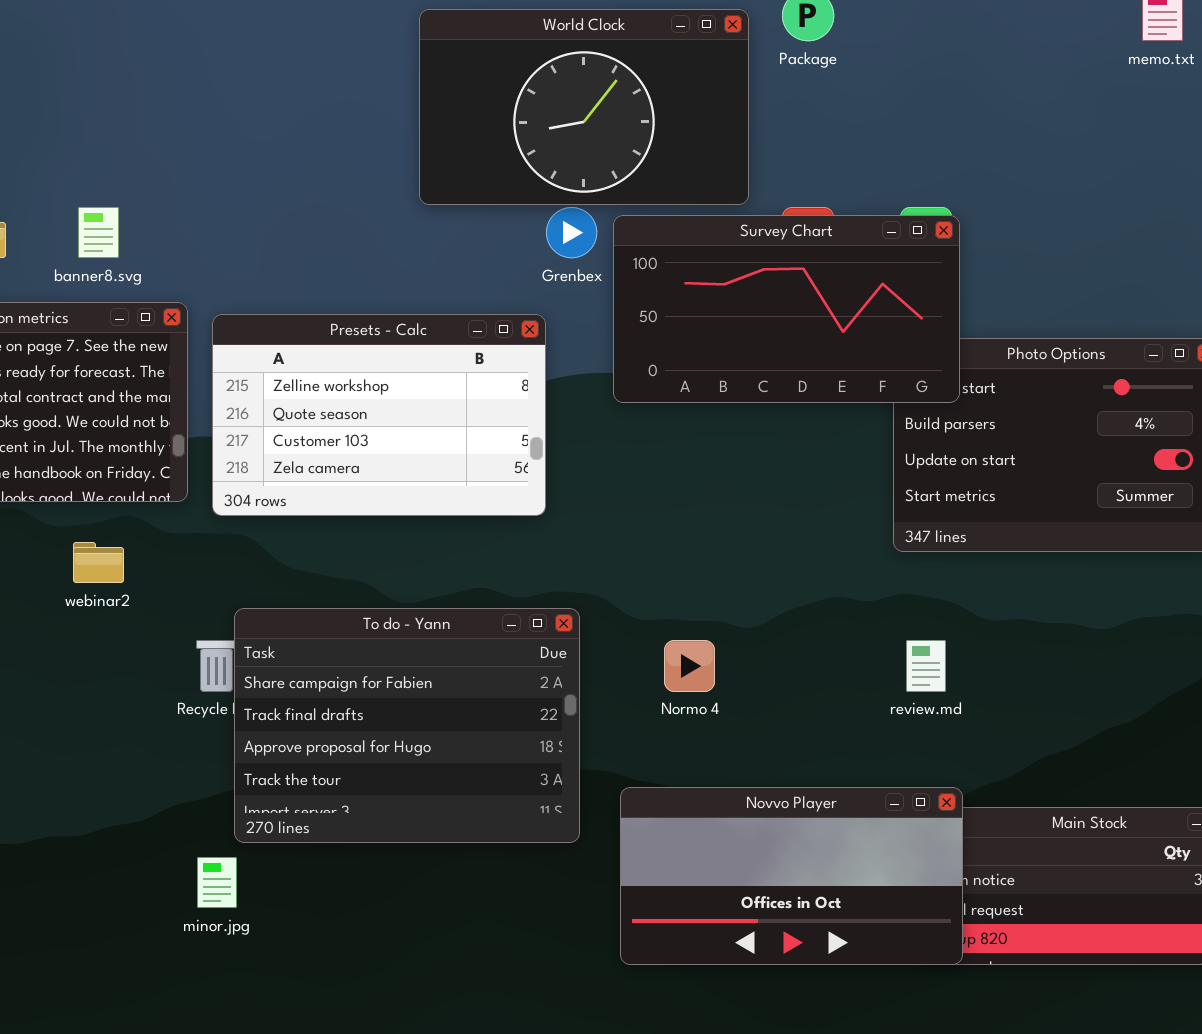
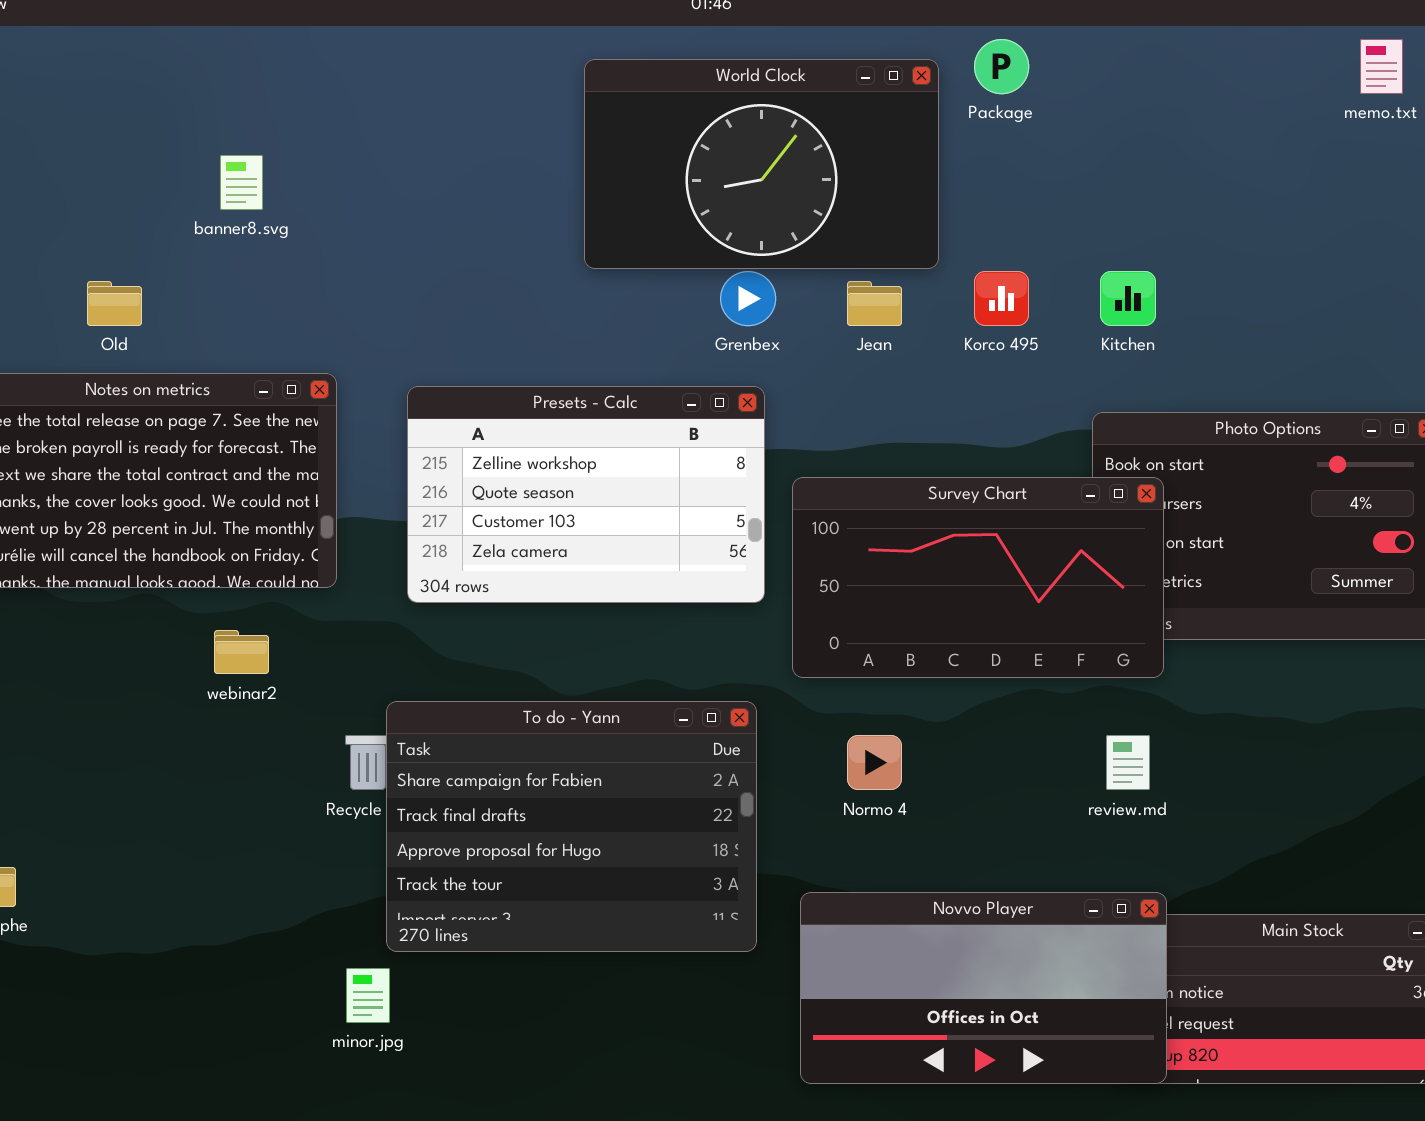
banner8.svg: [78,207,119,258] -> [220,155,263,210], moved
Survey Chart: [613,215,960,403] -> [792,477,1164,678], moved
Presets - Calc: [212,314,546,516] -> [407,386,765,603], moved

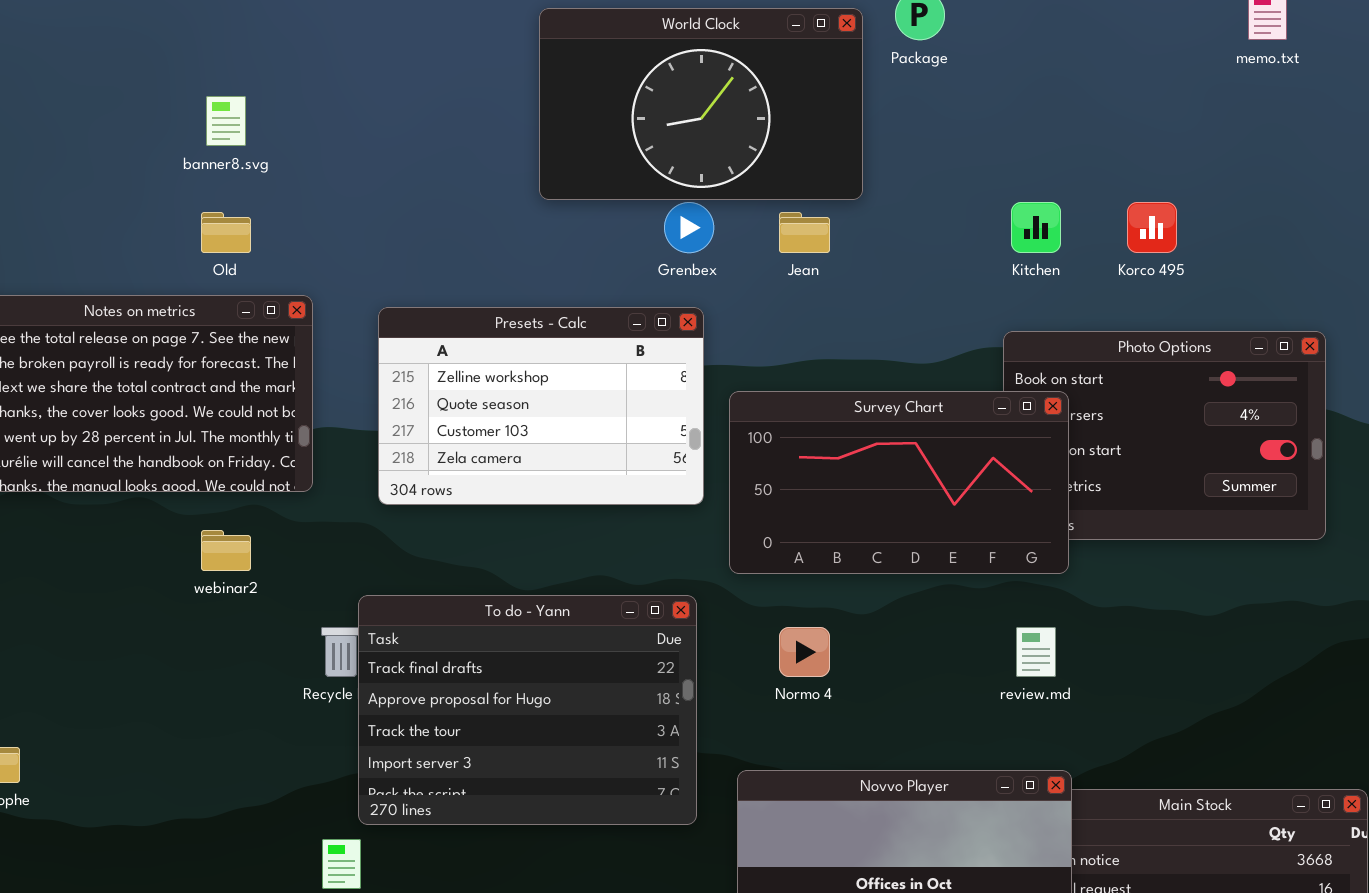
Korco 495: [974,271,1029,326] -> [1127,202,1177,253], moved
Old: [87,281,142,326] -> [201,212,251,253], moved
To do - Yann: [386,701,757,952] -> [358,595,697,825], scrolled down 1 row

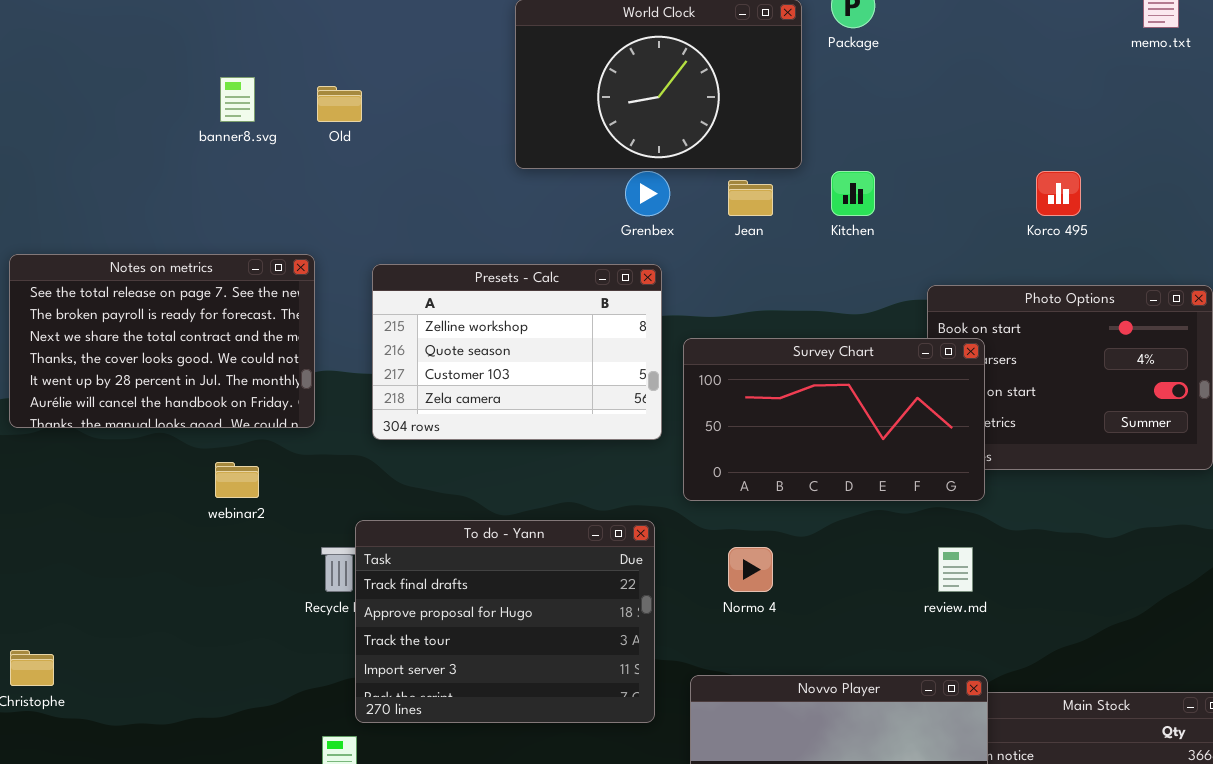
Kitchen: [1011,202,1061,253] -> [831,171,875,216], moved
Old: [201,212,251,253] -> [317,86,362,122], moved

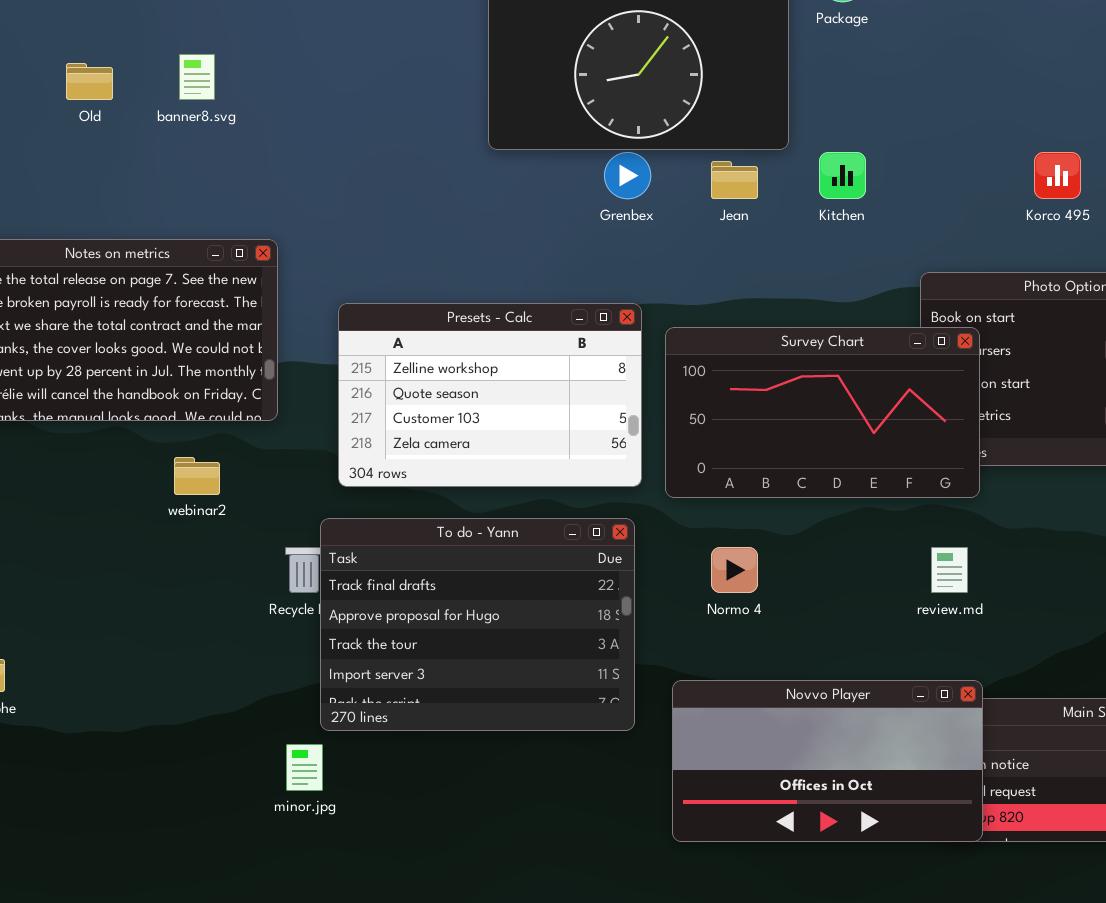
Old: [317,86,362,122] -> [66,63,113,100], moved
Presets - Calc: [372,264,662,440] -> [338,303,642,487], moved

